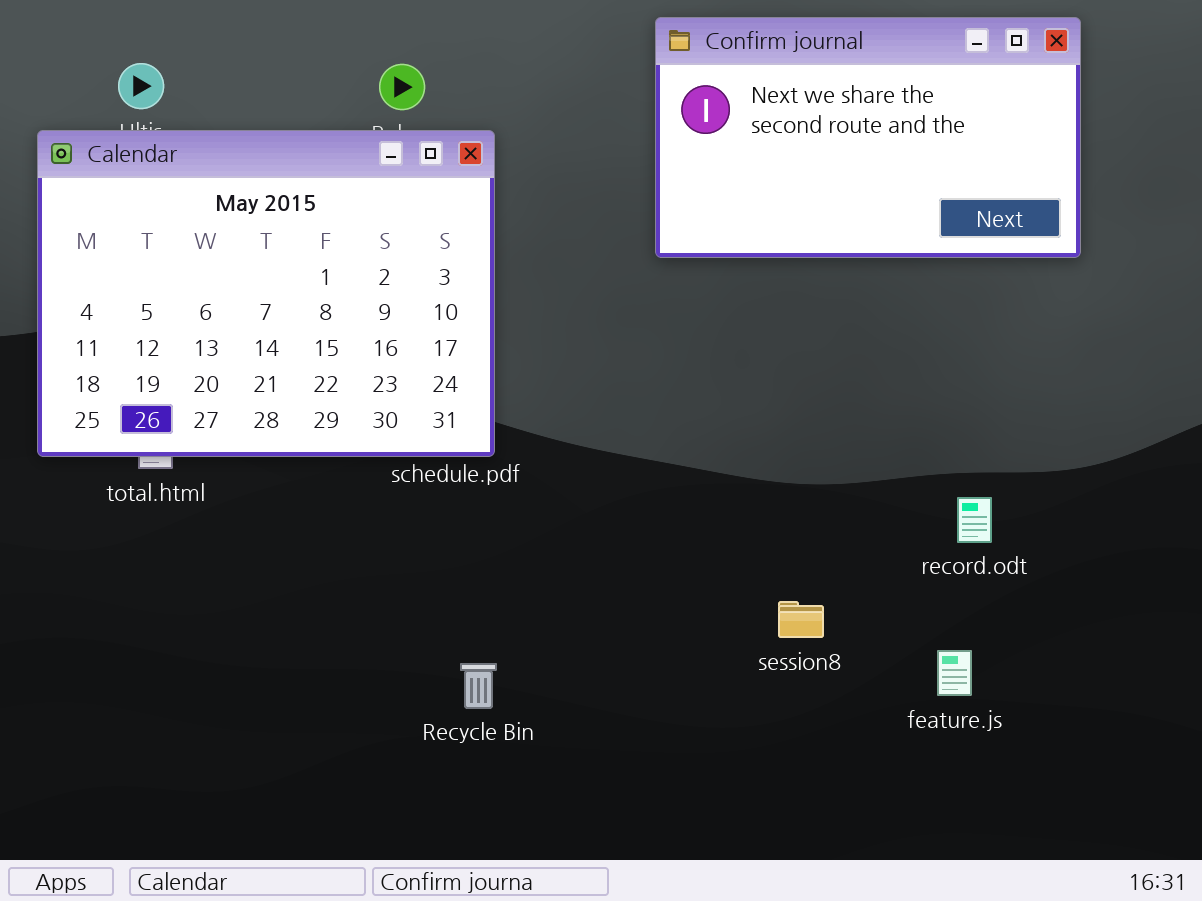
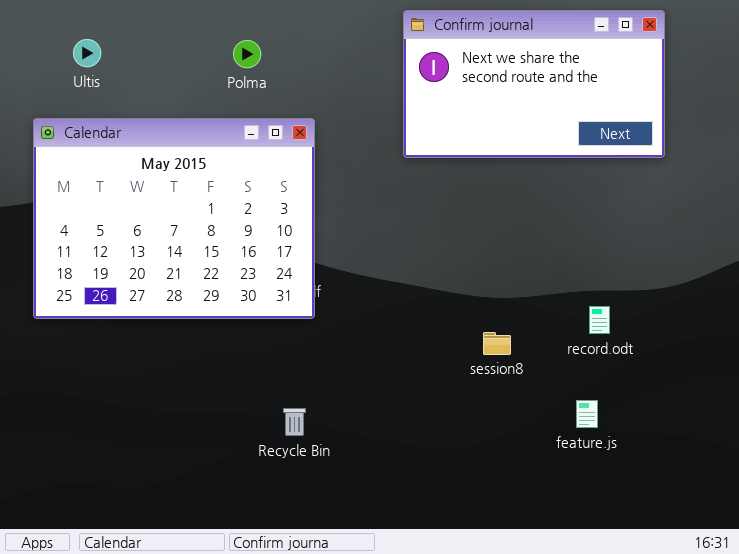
Calendar: [37,130,495,457] -> [33,118,315,319], moved
session8: [778,601,824,638] -> [483,332,511,355], moved

